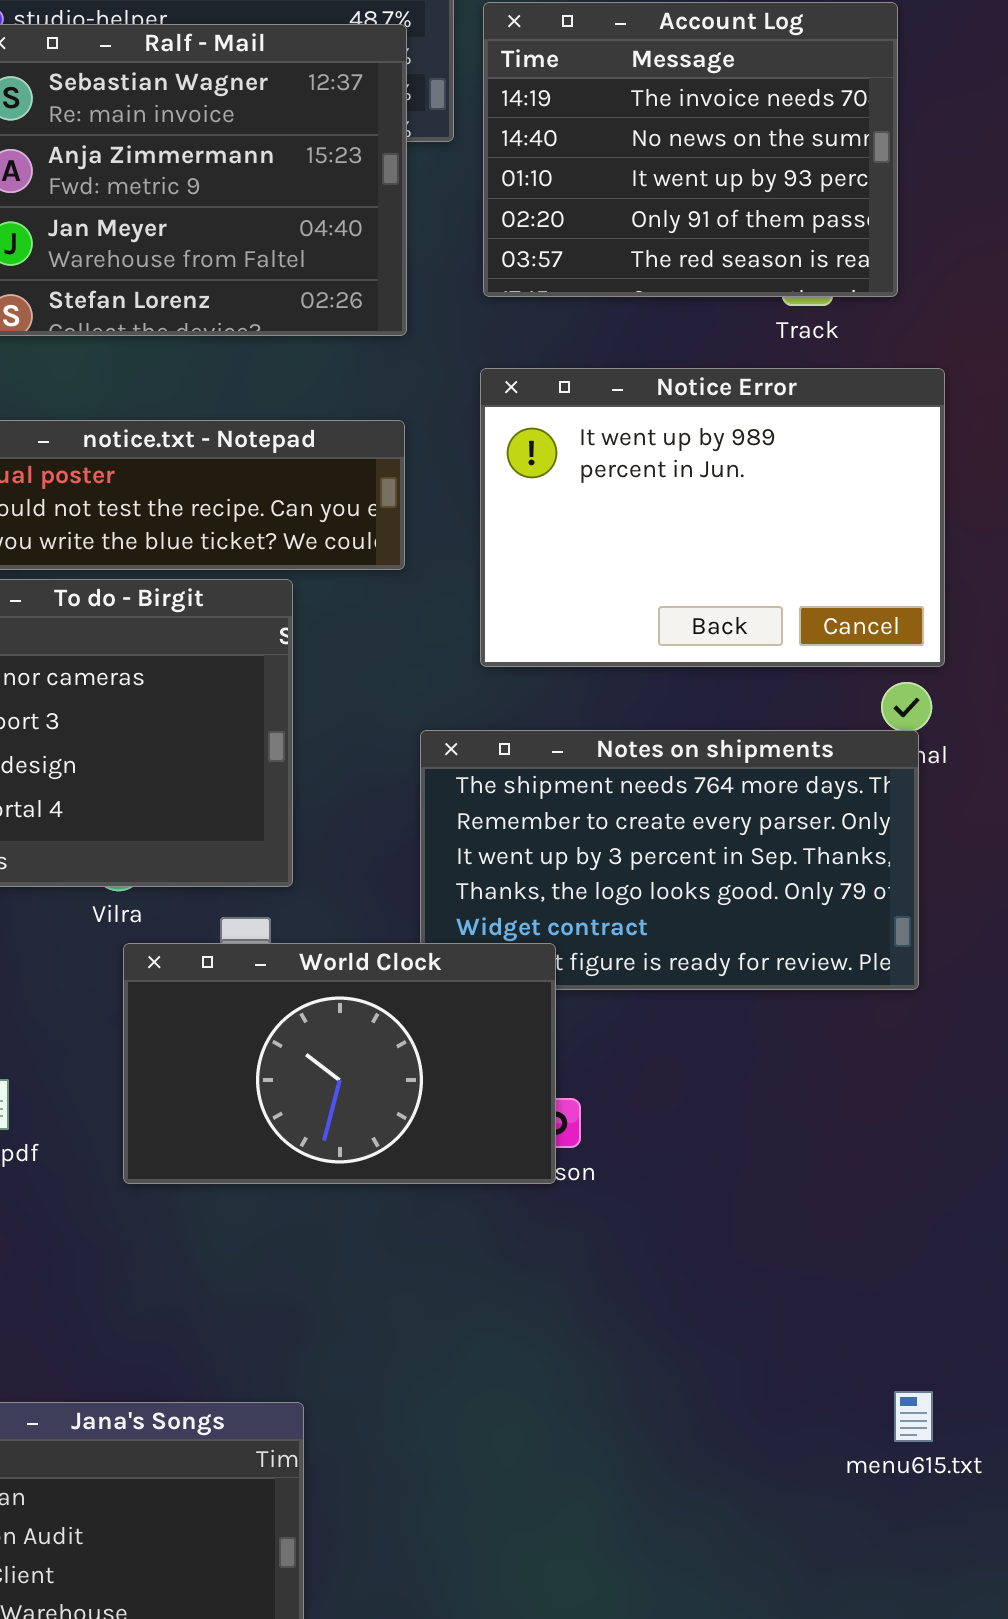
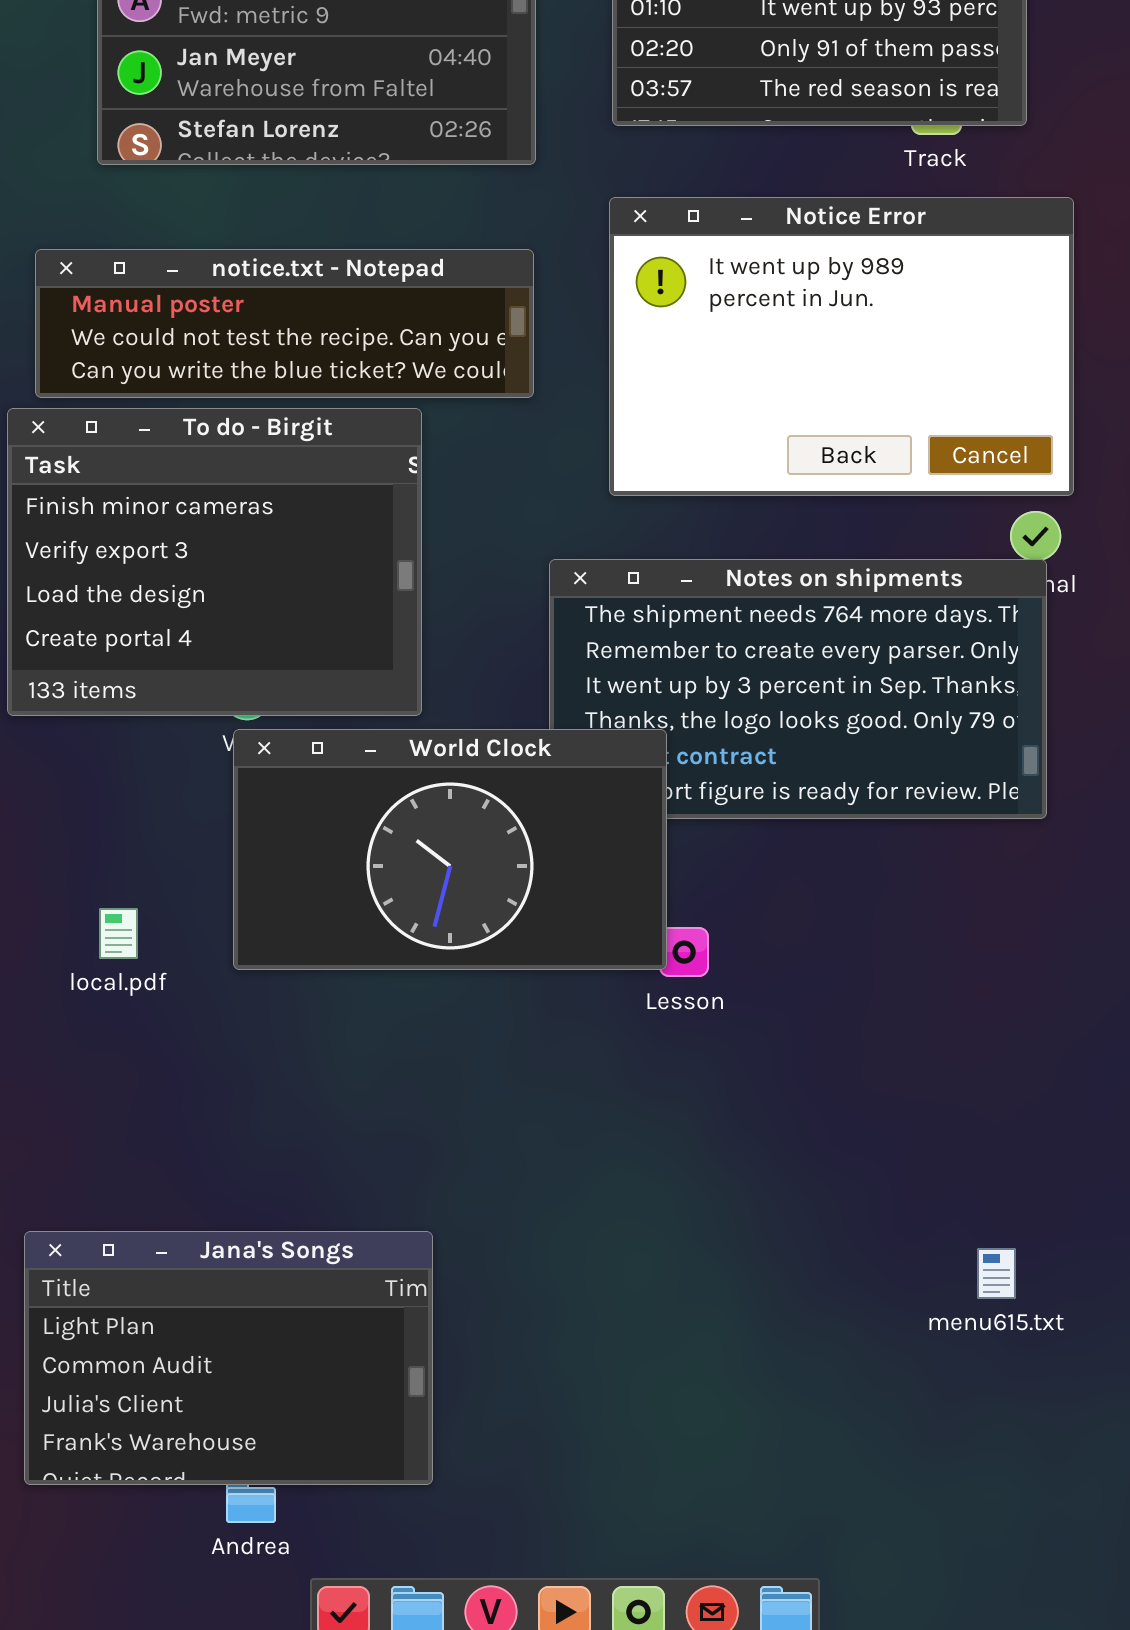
World Clock: [123,943,556,1184] -> [233,729,667,970], moved
menu615.txt: [894,1391,933,1442] -> [977,1248,1016,1299], moved

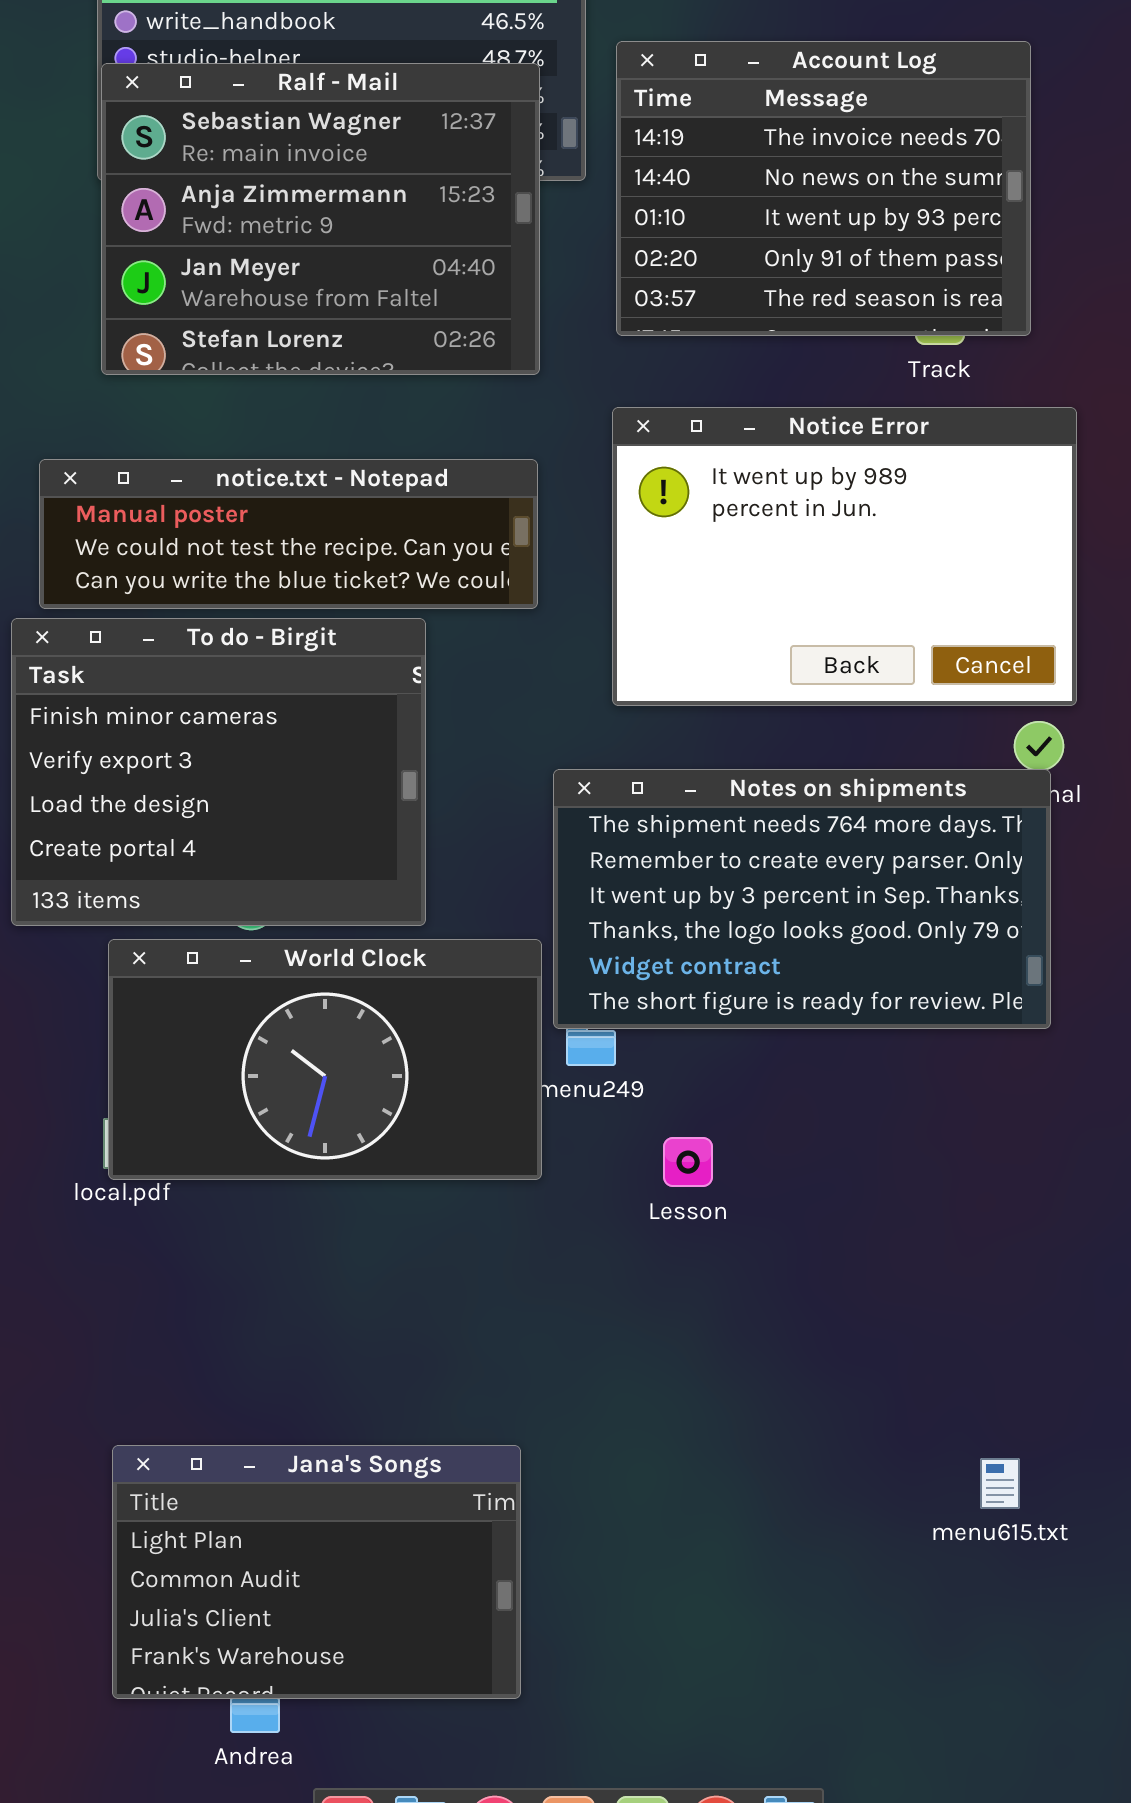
World Clock: [233,729,667,970] -> [108,939,542,1180], moved
Jana's Songs: [24,1231,433,1485] -> [112,1445,521,1699], moved

